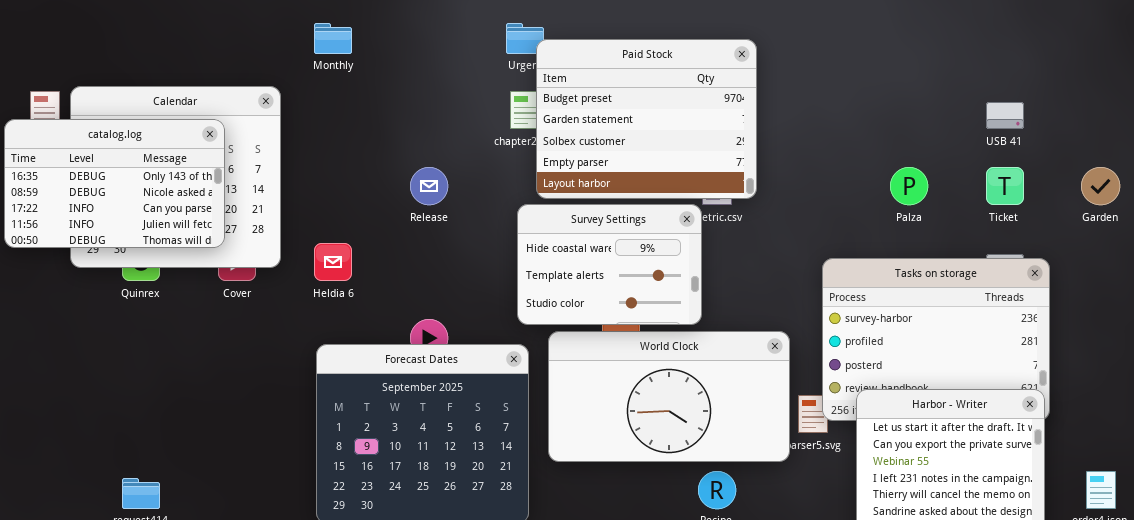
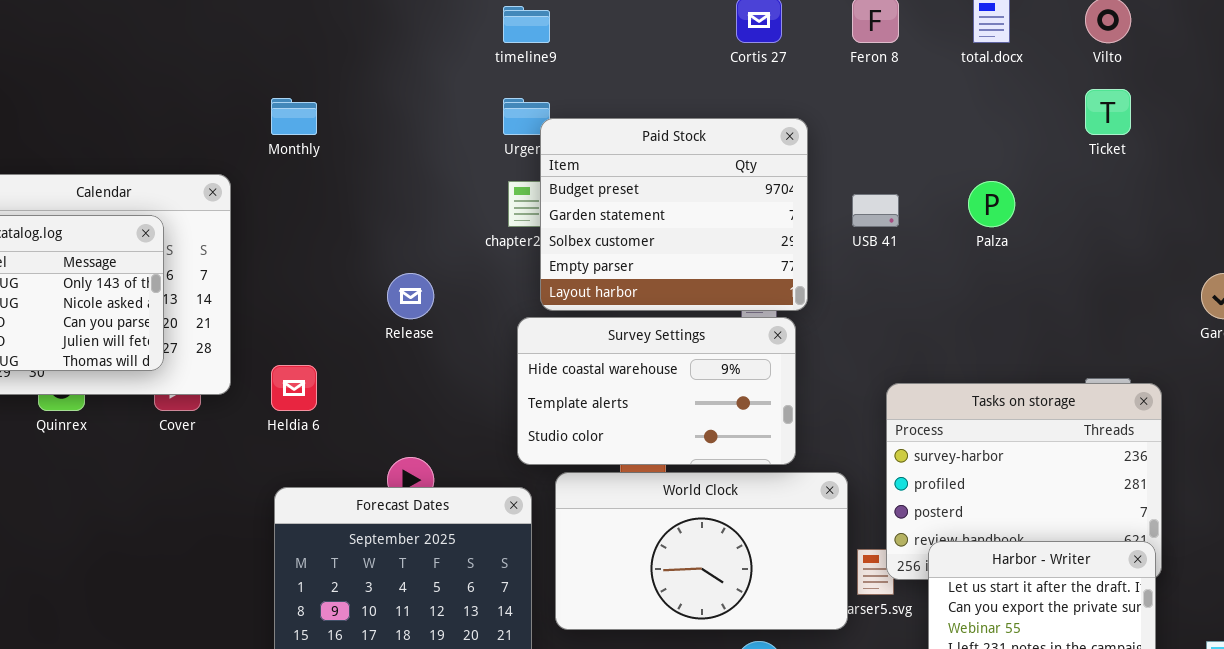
USB 41: [986,102,1024,129] -> [852,194,899,227], moved
Palza: [890,167,928,205] -> [968,181,1015,227], moved
Ticket: [986,167,1024,205] -> [1085,89,1131,135], moved
Survey Settings: [517,204,702,325] -> [517,317,796,465], resized

